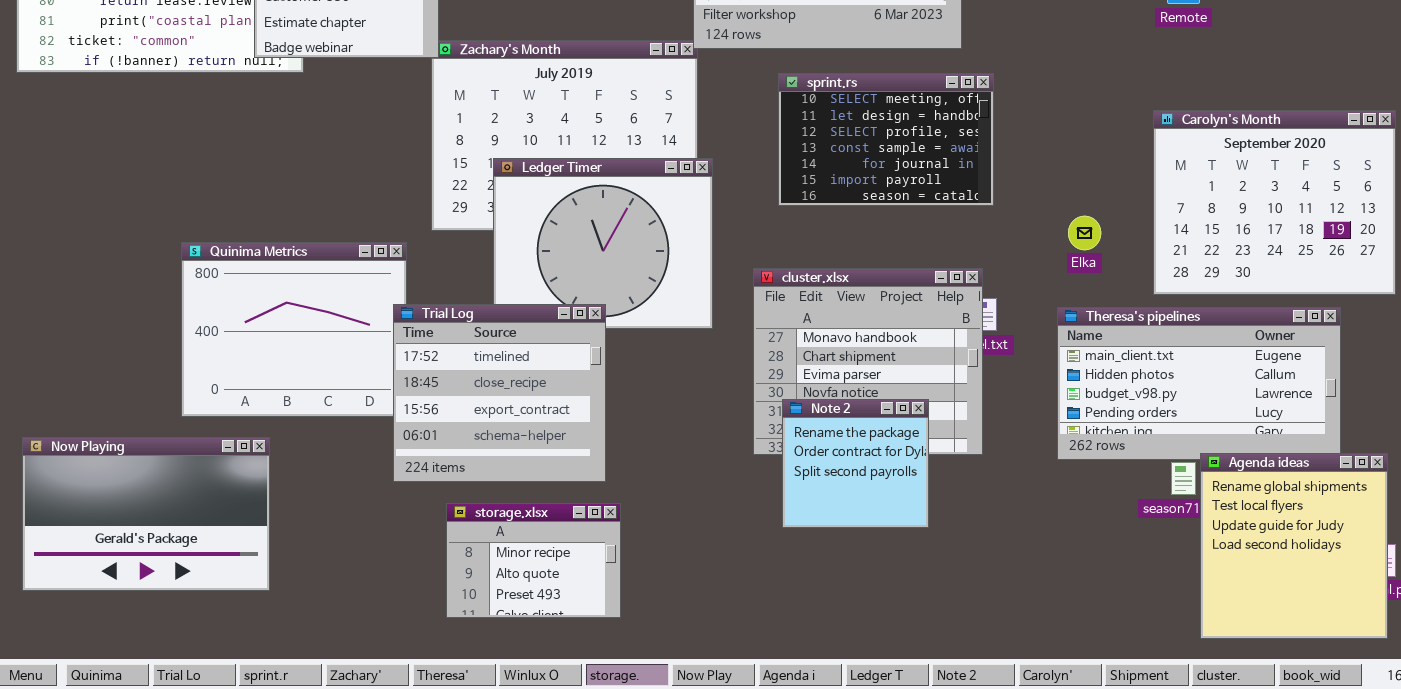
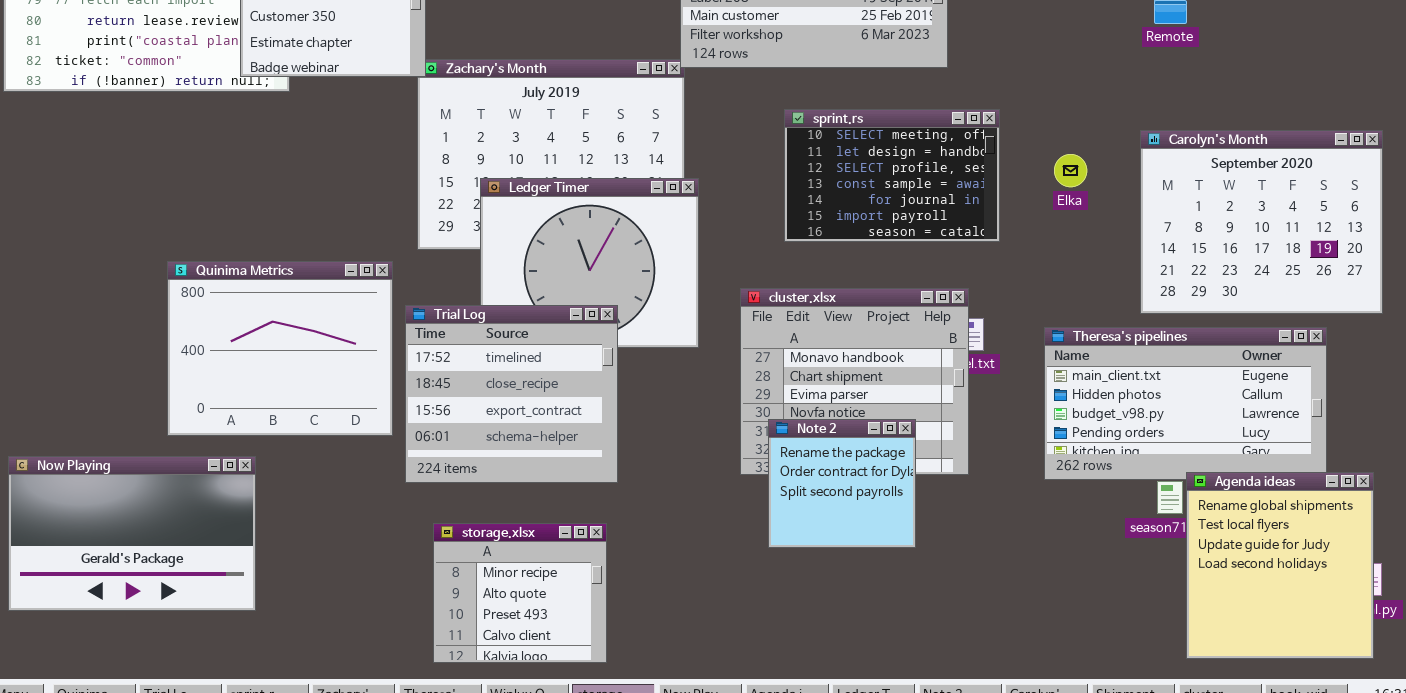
sprint.rs: [778,73,994,206] -> [784,109,1000,242], moved
Elka: [1068,216,1101,250] -> [1054,154,1087,187], moved
Trial Log: [393,304,606,482] -> [405,305,618,483], moved
storage.xlsx: [446,503,621,618] -> [433,523,607,663], resized

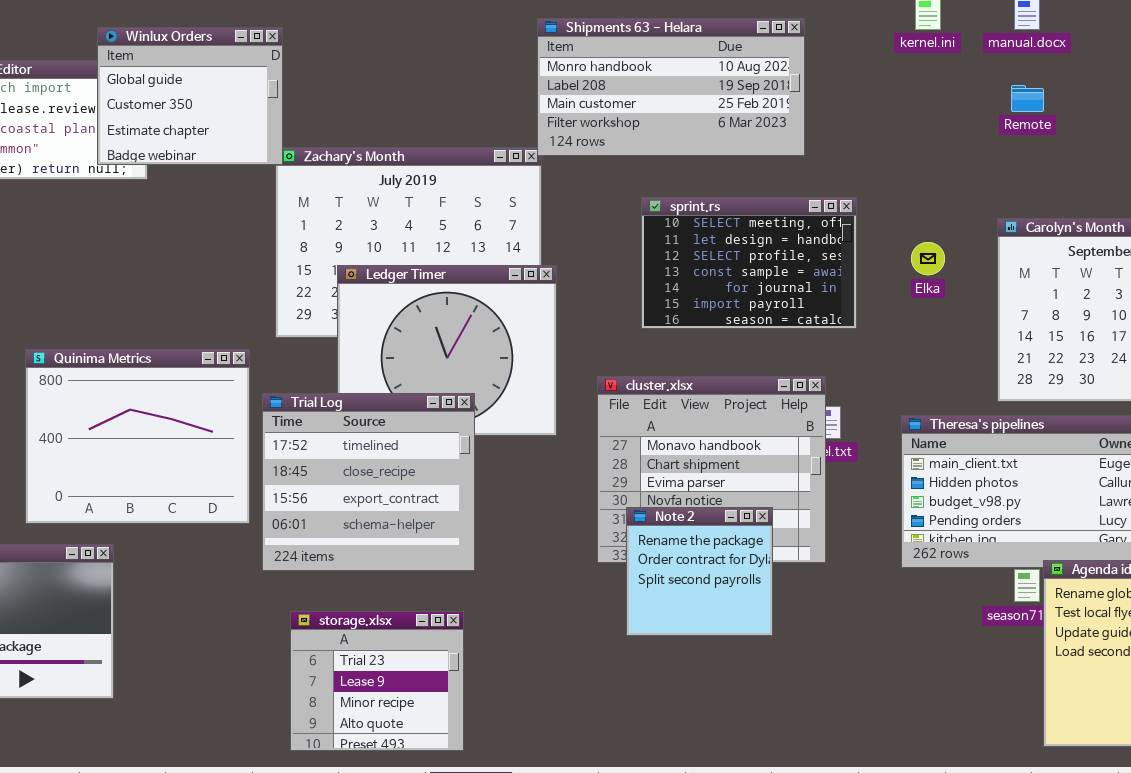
storage.xlsx: [433,523,607,663] -> [290,611,464,751], scrolled up 2 rows

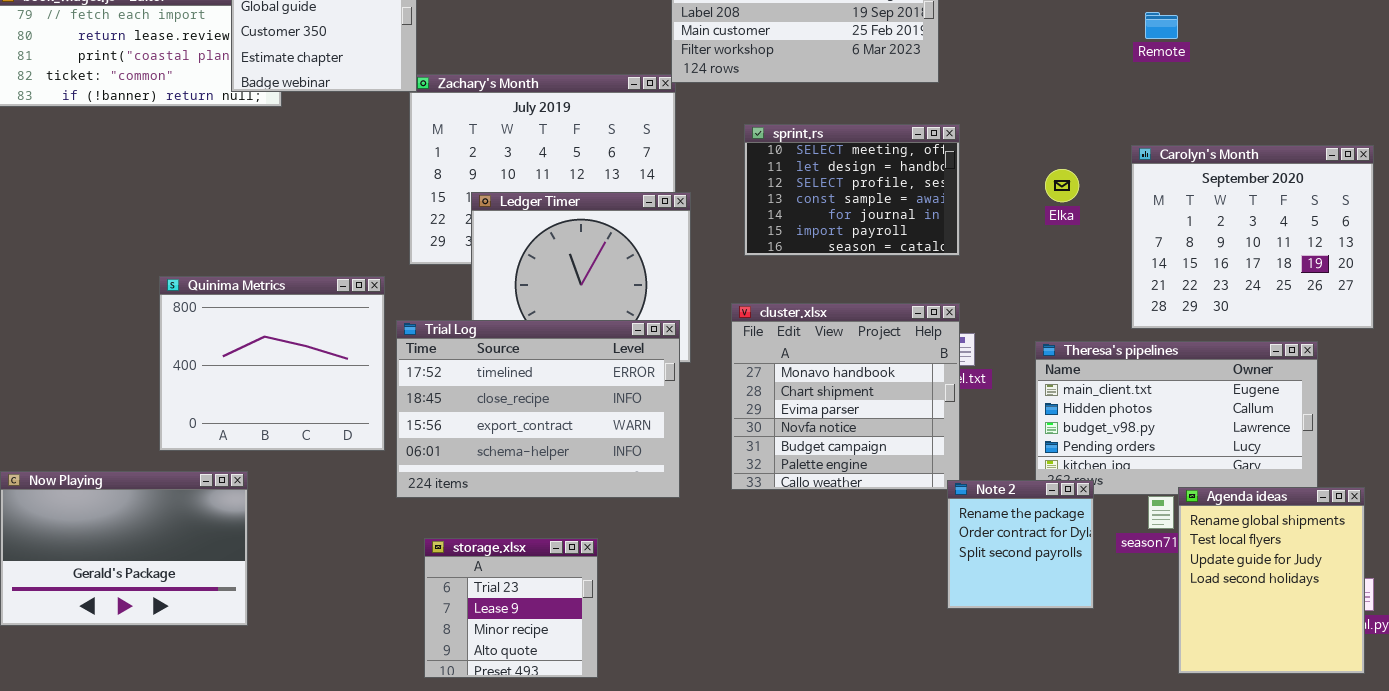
sprint.rs: [641,197,857,329] -> [744,124,960,256], moved
Trial Log: [262,393,475,571] -> [396,320,680,498], resized
Note 2: [626,507,773,636] -> [947,480,1094,609], moved

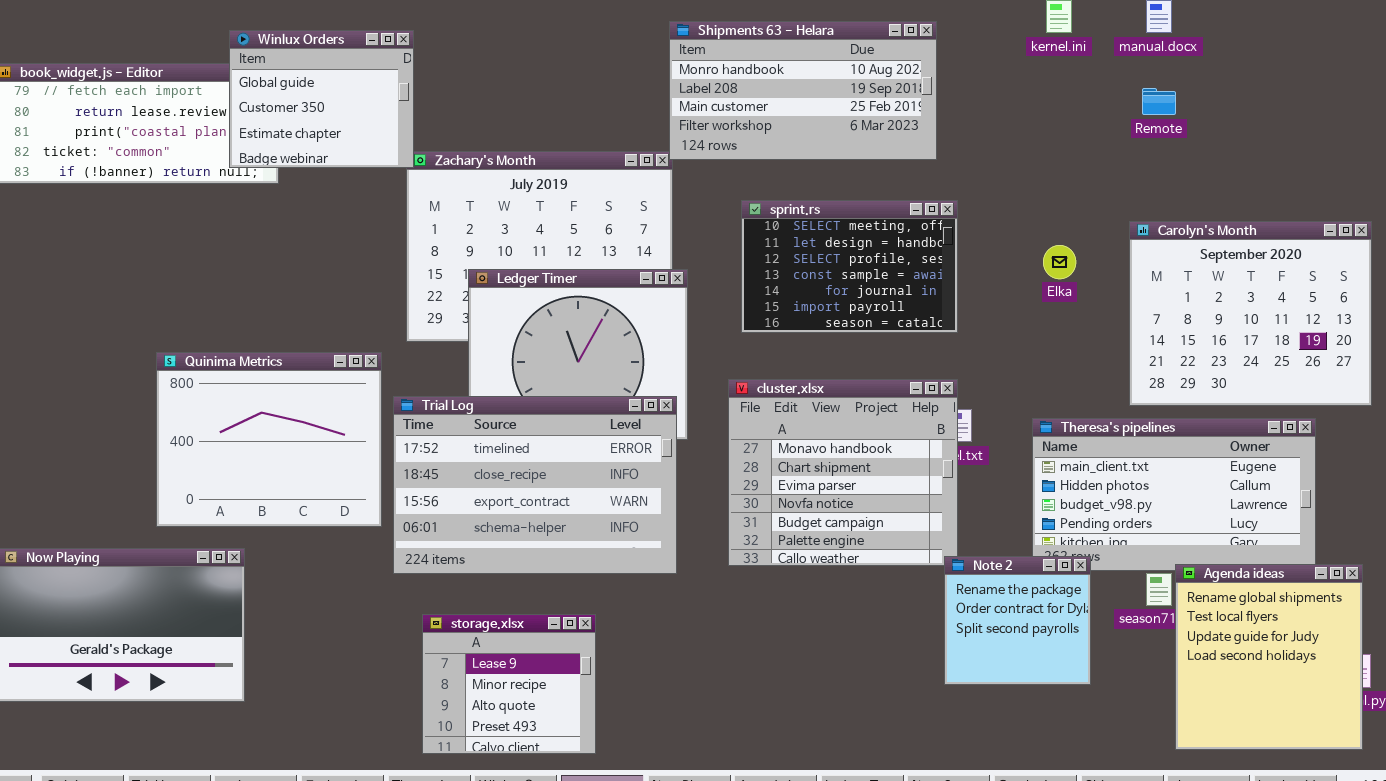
storage.xlsx: [424,538,598,678] -> [422,614,596,754], scrolled down 1 row

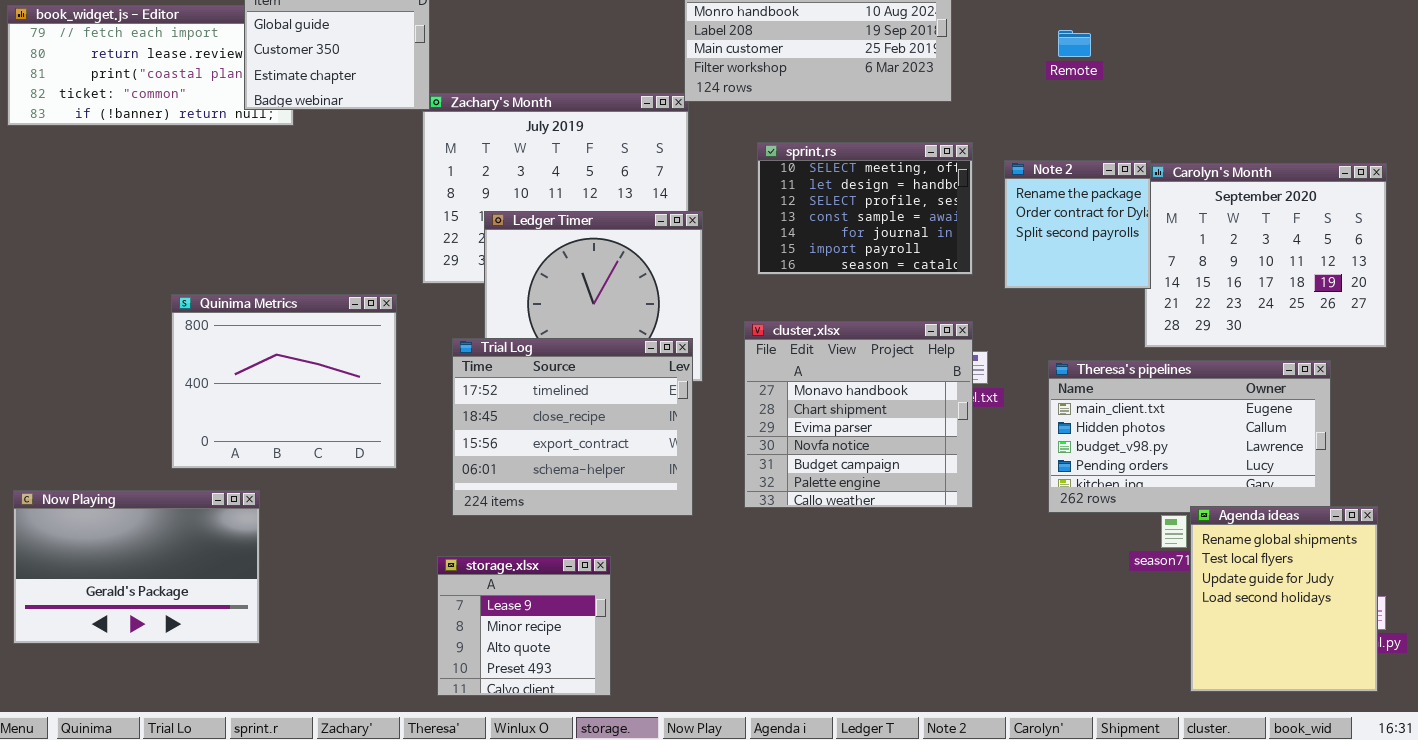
Remote: [1142,88,1176,115] -> [1058,30,1091,57], moved
Trial Log: [393,396,677,574] -> [452,338,693,516], resized
Note 2: [944,556,1091,685] -> [1004,160,1151,289], moved

